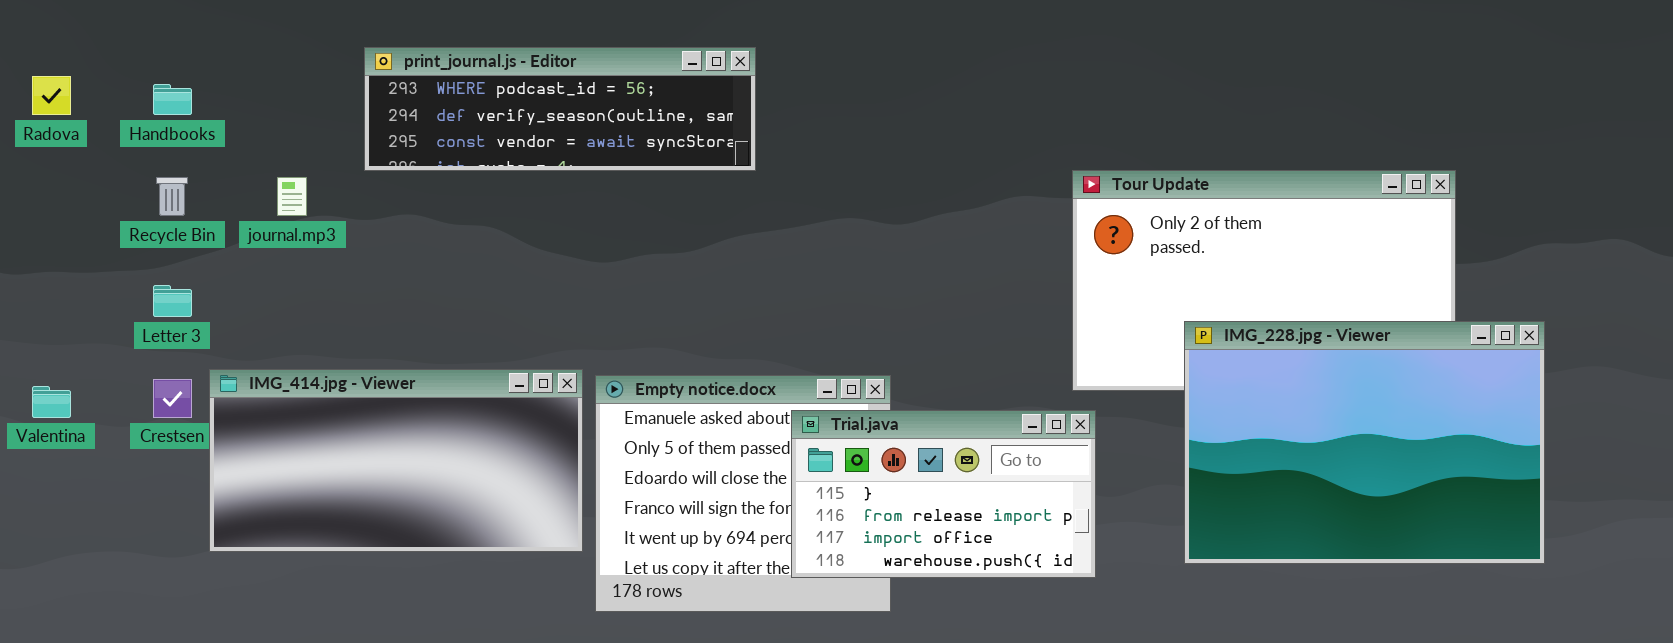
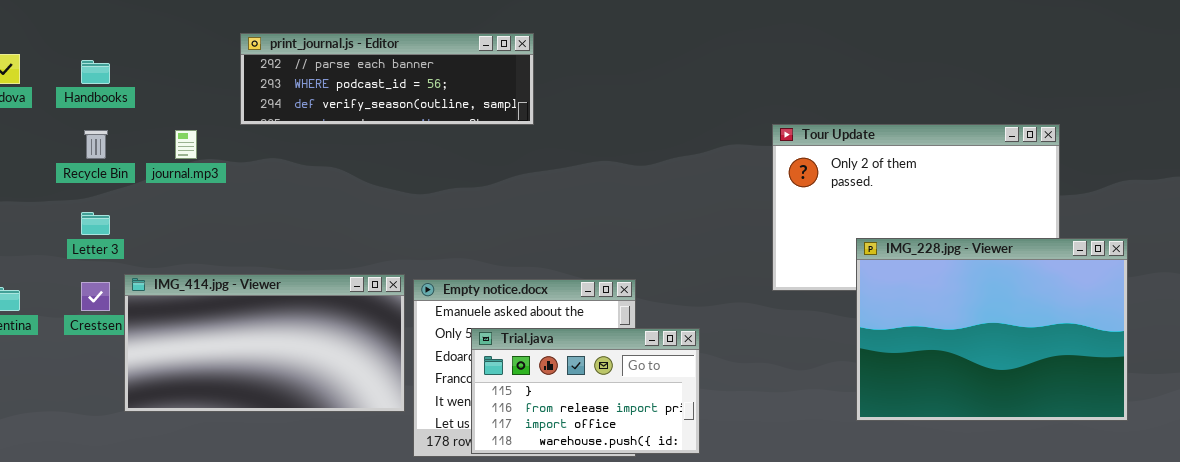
print_journal.js - Editor: [364,47,756,171] -> [240,33,534,125], scrolled up 1 row
Trial.java: [791,410,1096,578] -> [471,328,700,454], moved

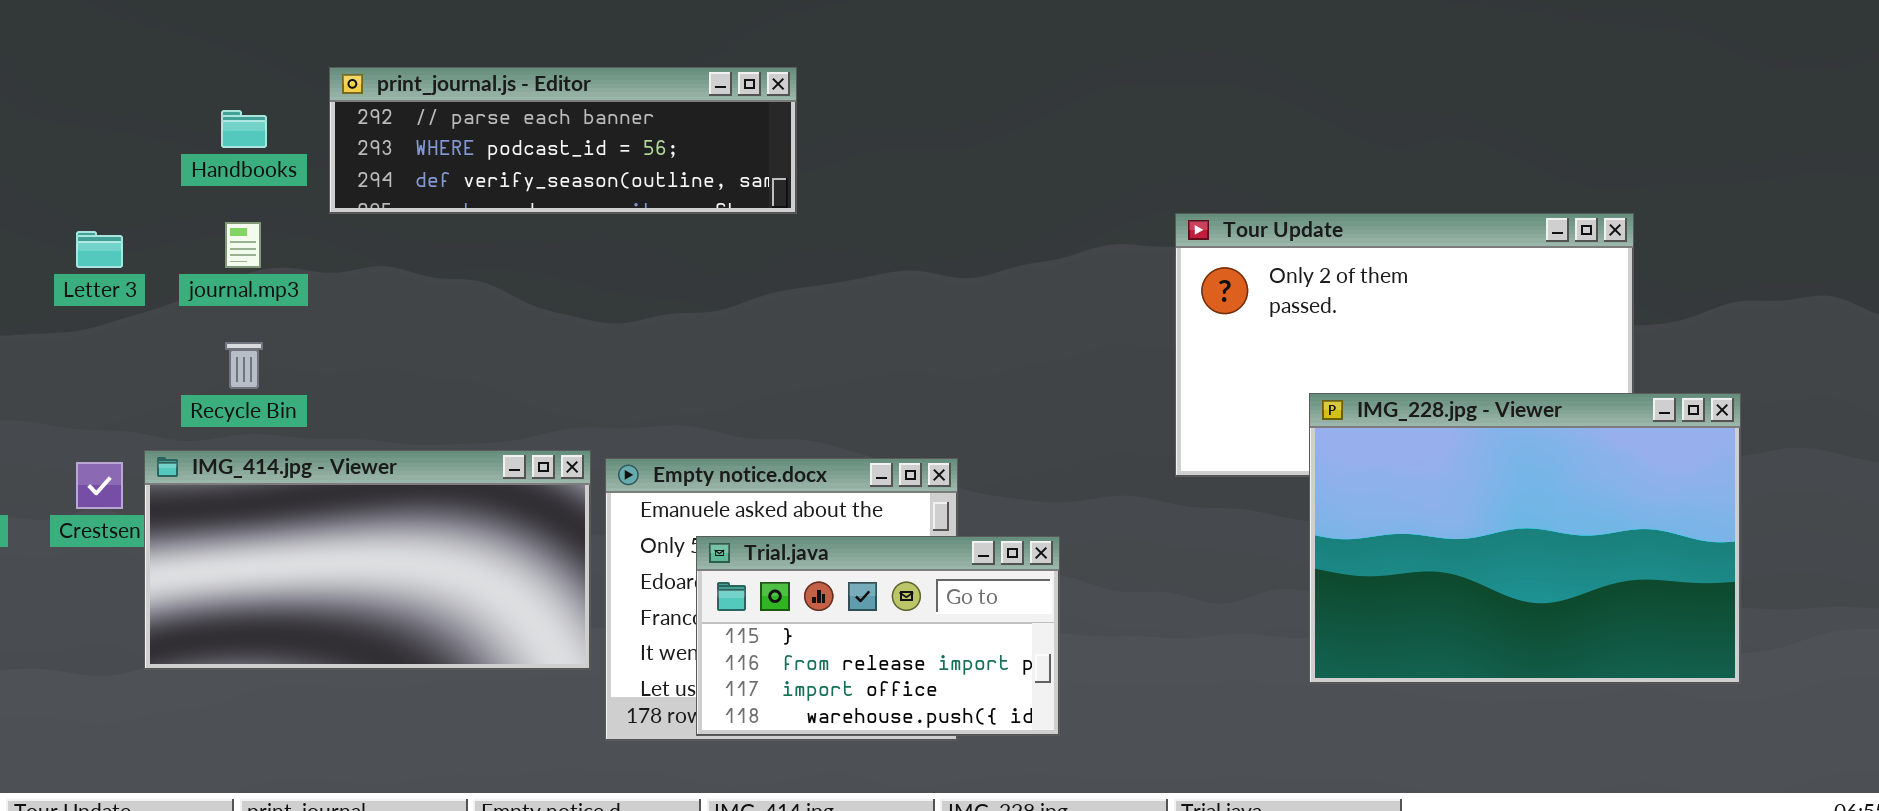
Handbooks: [81,60,110,84] -> [221,110,267,148], moved
Recycle Bin: [84,130,108,159] -> [225,342,263,389], moved
Letter 3: [81,212,110,235] -> [76,231,123,268], moved

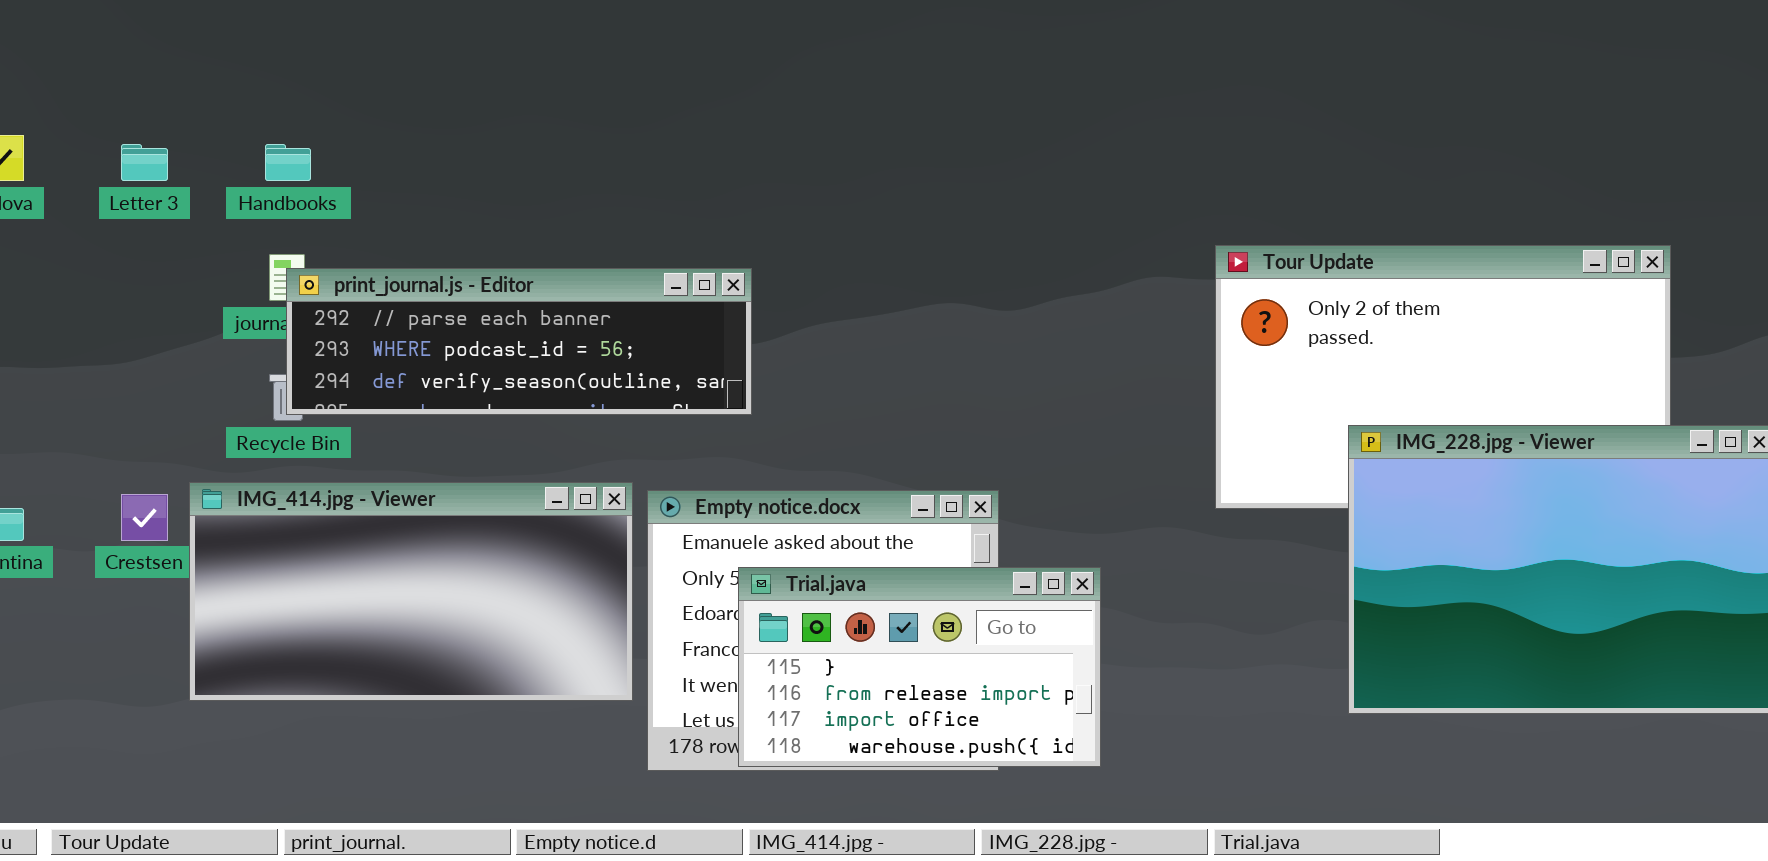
print_journal.js - Editor: [329,67,797,214] -> [286,268,752,415], moved
Letter 3: [76,231,123,268] -> [121,144,168,181], moved

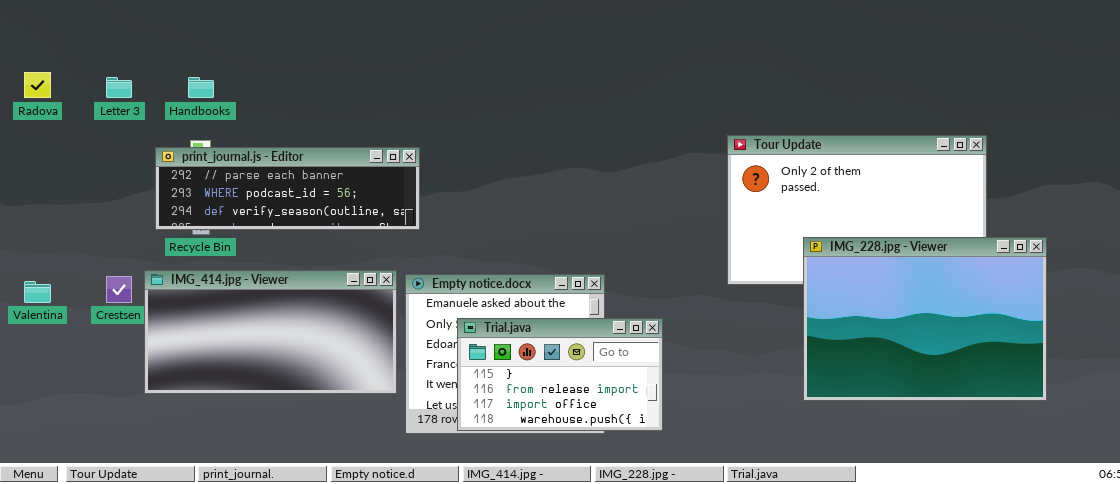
print_journal.js - Editor: [286,268,752,415] -> [155,147,420,230], moved

